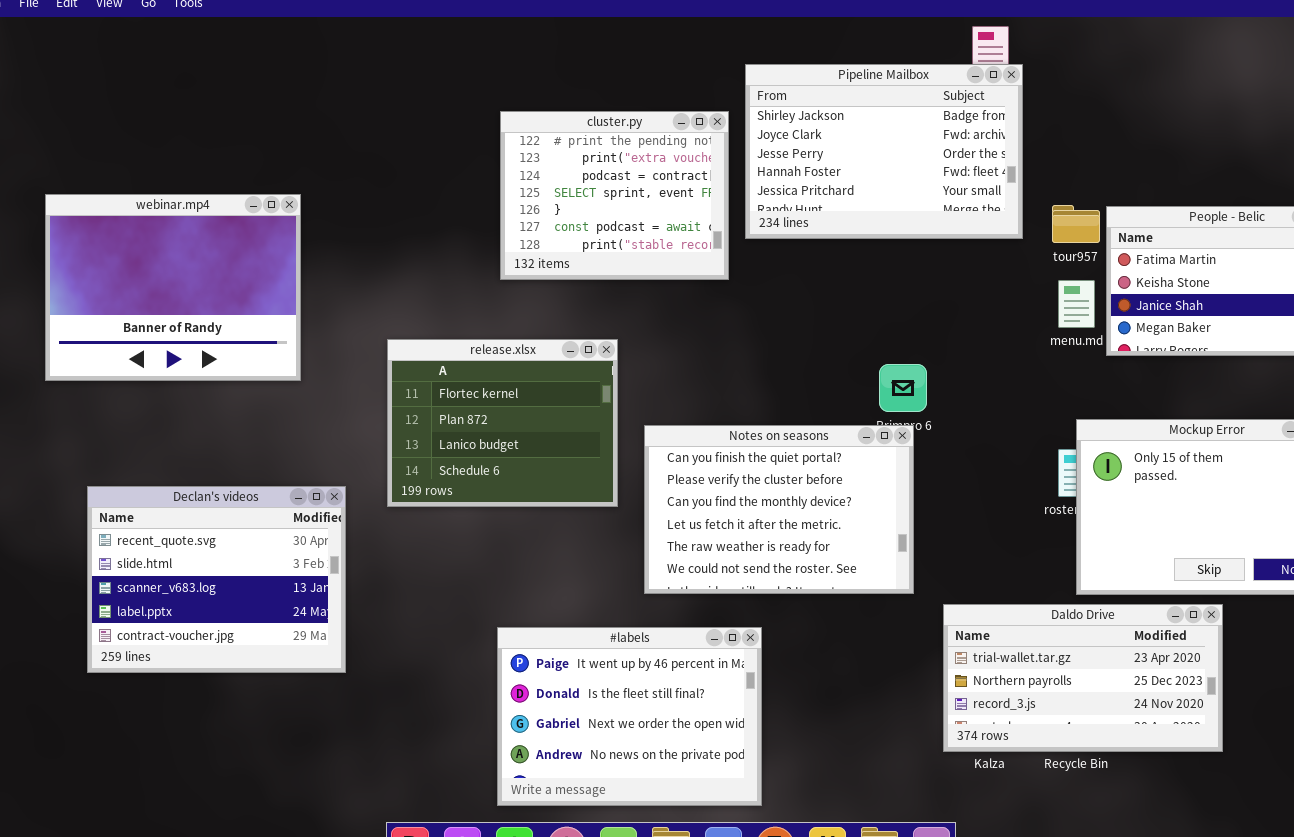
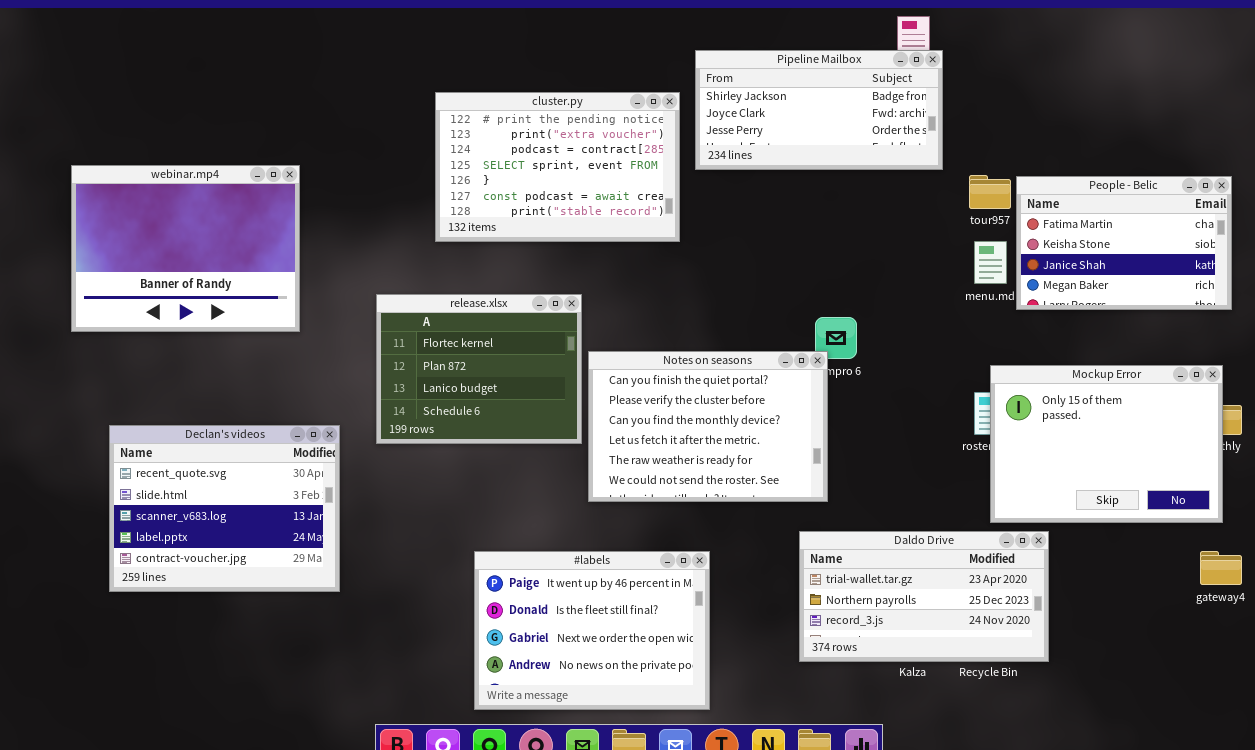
Pipeline Mailbox: [745,64,1023,239] -> [695,50,943,170], resized
cluster.py: [500,111,729,280] -> [435,92,680,242], resized
Notes on seasons: [644,425,914,594] -> [588,351,828,502], moved
Daldo Drive: [943,604,1223,752] -> [799,531,1049,662], moved

